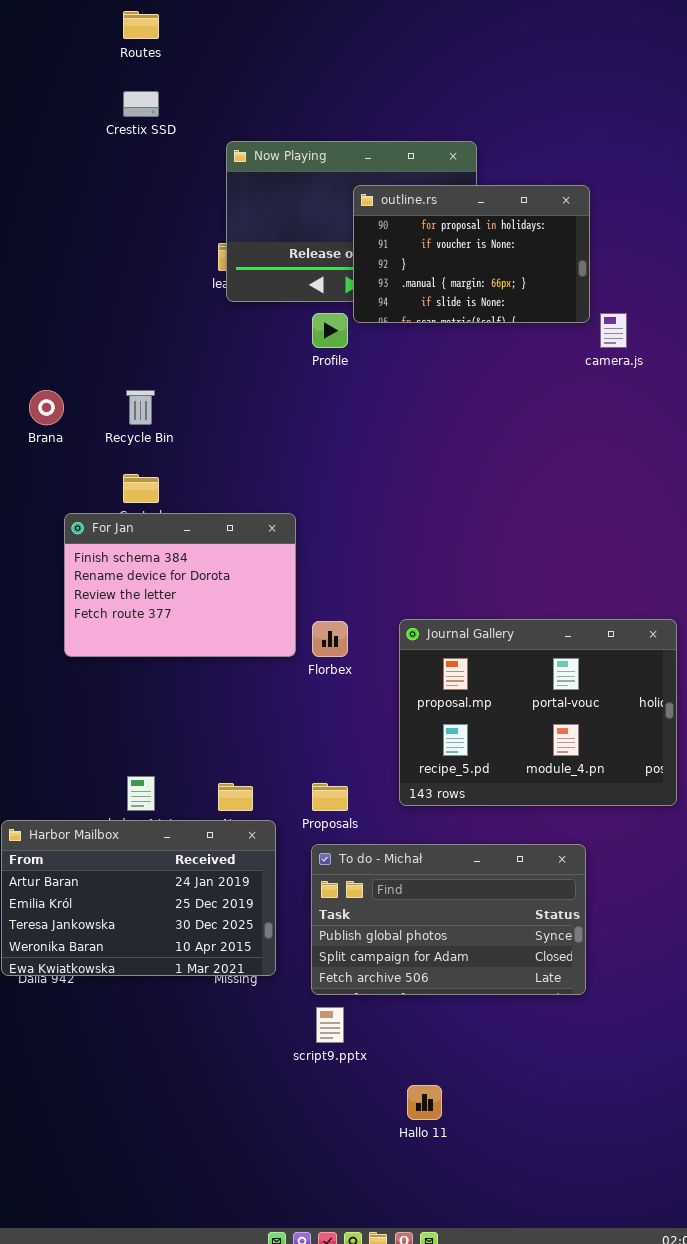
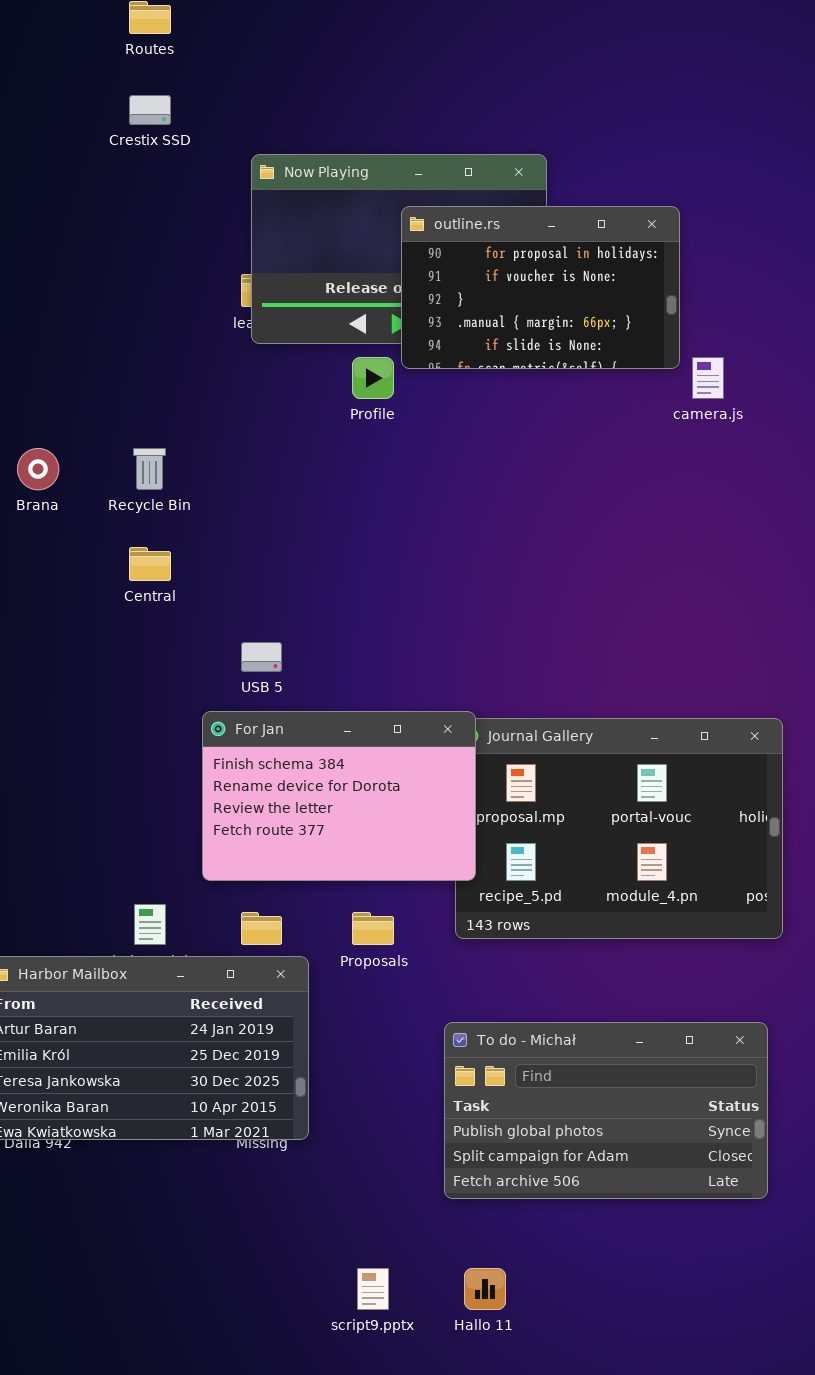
For Jan: [64,513,296,657] -> [202,711,476,881], moved
To do - Michał: [311,844,586,995] -> [444,1022,768,1199], moved
script9.pptx: [316,1007,344,1043] -> [357,1268,389,1310], moved

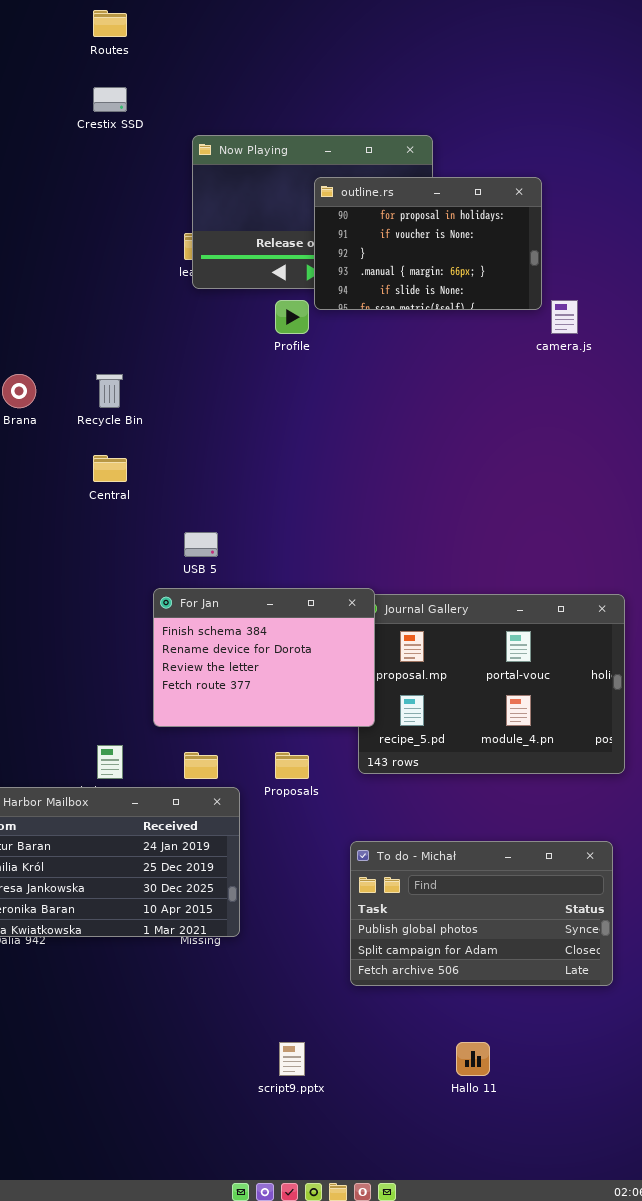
Hallo 11: [464,1268,506,1310] -> [456,1042,490,1076], moved

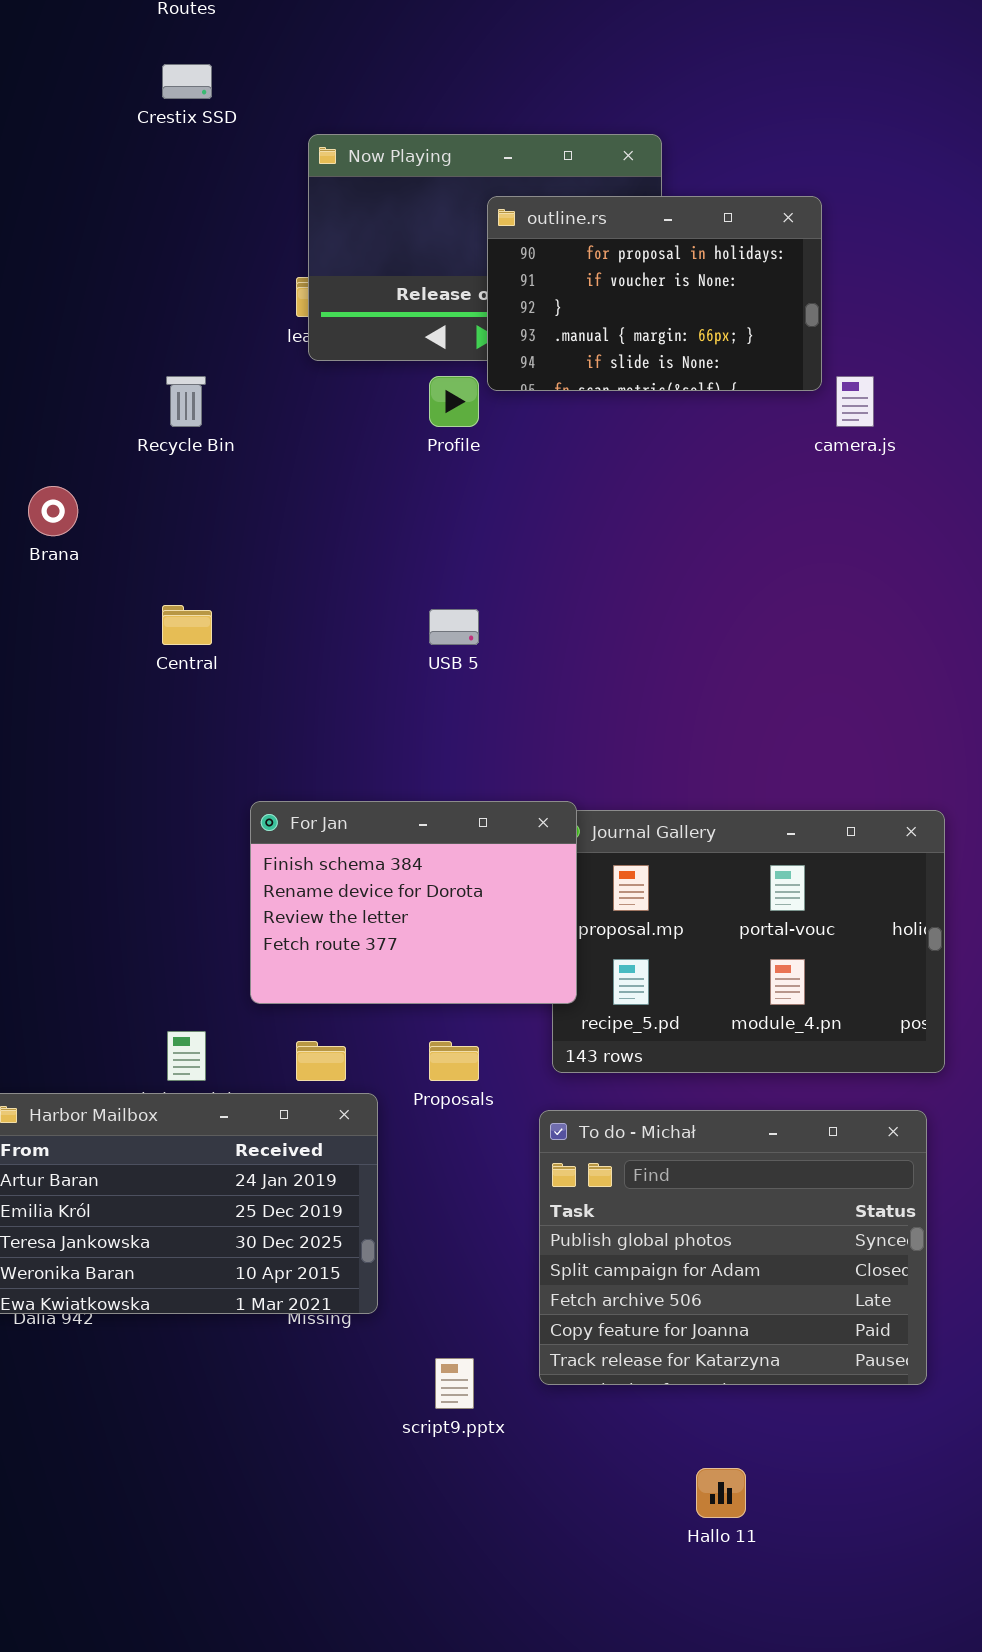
Recycle Bin: [96,374,123,408] -> [166,376,206,427], moved
USB 5: [184,532,218,557] -> [429,609,479,645], moved
To do - Michał: [350,841,613,986] -> [539,1110,927,1385], resized
script9.pptx: [279,1042,305,1076] -> [435,1358,474,1409], moved

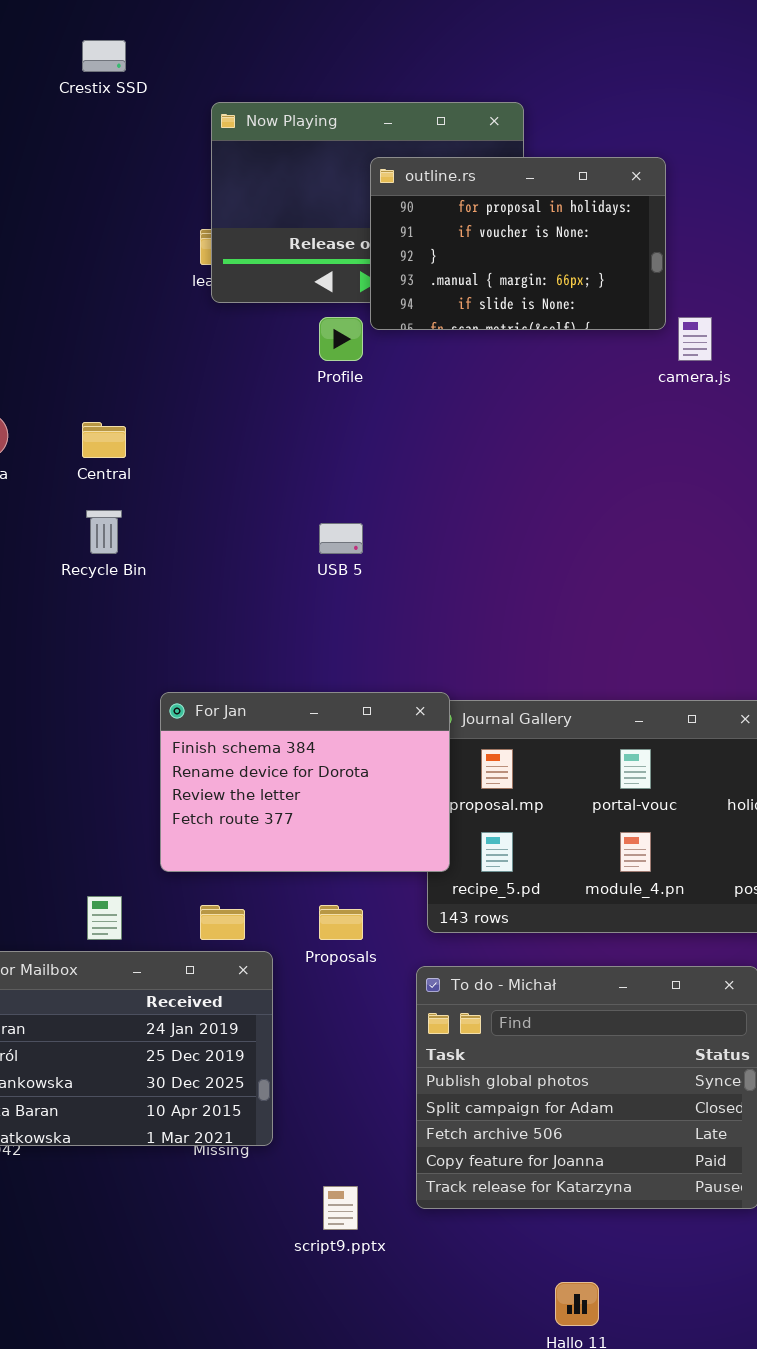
Recycle Bin: [166,376,206,427] -> [86,510,122,554], moved
Central: [162,605,212,645] -> [82,422,126,458], moved

